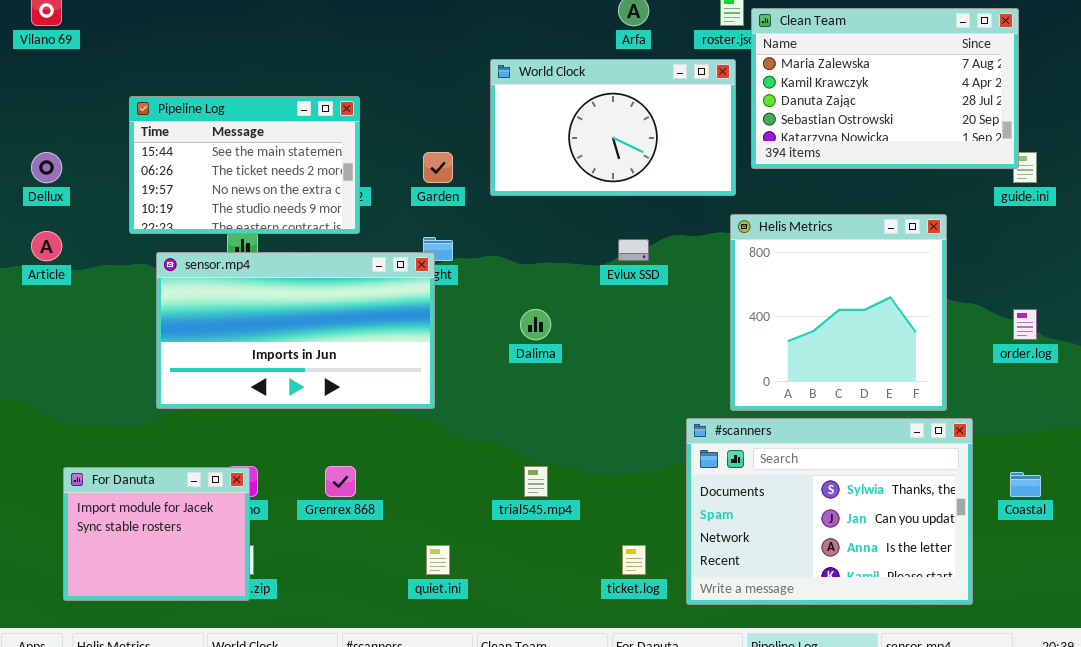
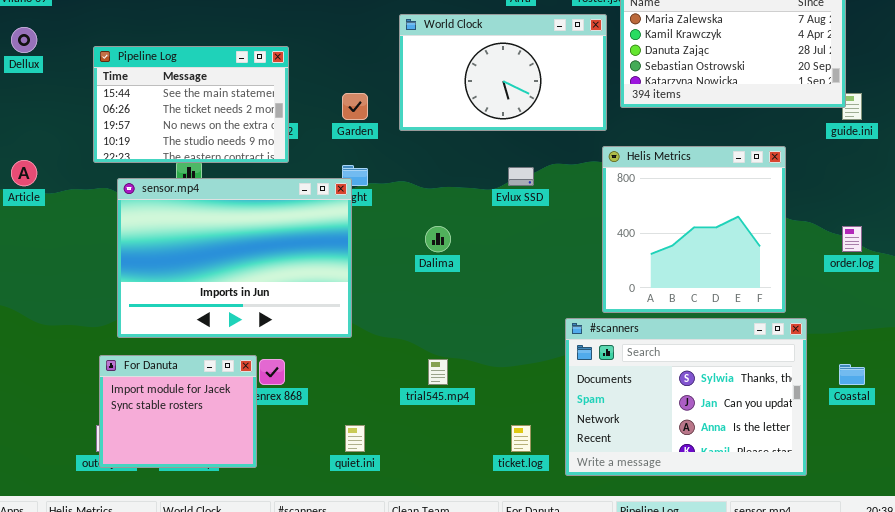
Dellux: [31,152,62,183] -> [11,27,37,53], moved
sensor.mp4: [156,252,435,409] -> [117,178,352,338], resized
For Danuta: [63,467,250,601] -> [99,355,257,468], moved

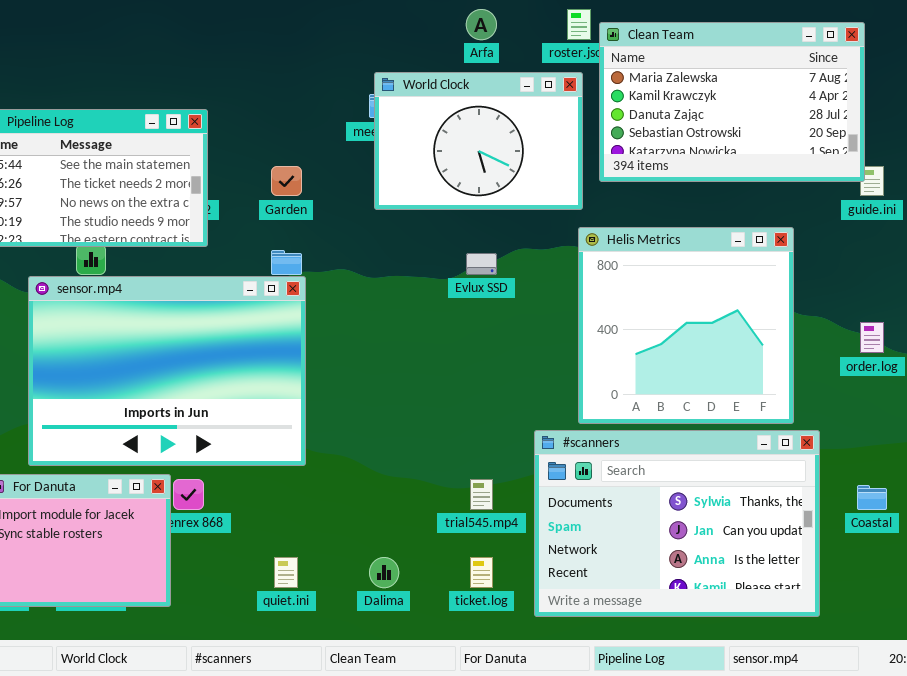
World Clock: [399,14,607,131] -> [374,72,583,210], resized
sensor.mp4: [117,178,352,338] -> [28,276,306,466], moved
Dalima: [425,226,451,252] -> [369,557,399,588], moved
trial545.mp4: [428,359,448,385] -> [470,479,493,510], moved

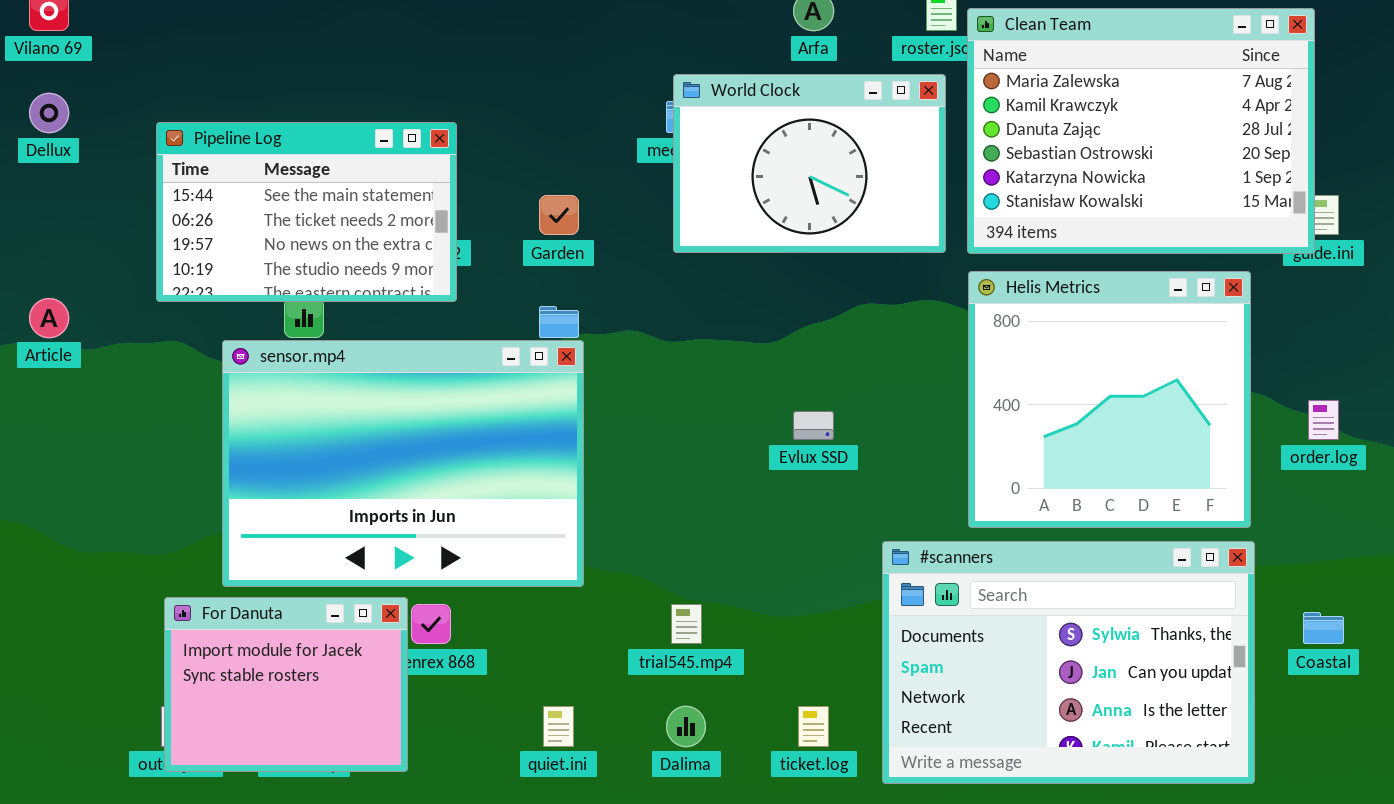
Clean Team: [599,22,865,182] -> [967,8,1315,254], resized
Helis Metrics: [578,227,794,424] -> [968,271,1251,528], moved
Evlux SSD: [466,253,497,275] -> [793,411,834,440], moved
trial545.mp4: [470,479,493,510] -> [671,604,702,644], moved

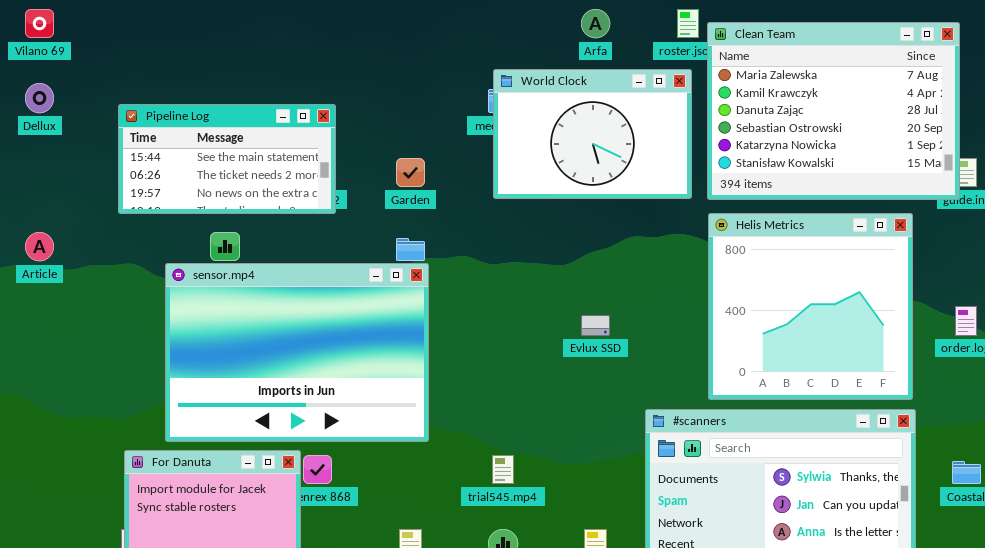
Pipeline Log: [156,122,457,302] -> [118,104,336,214], resized

